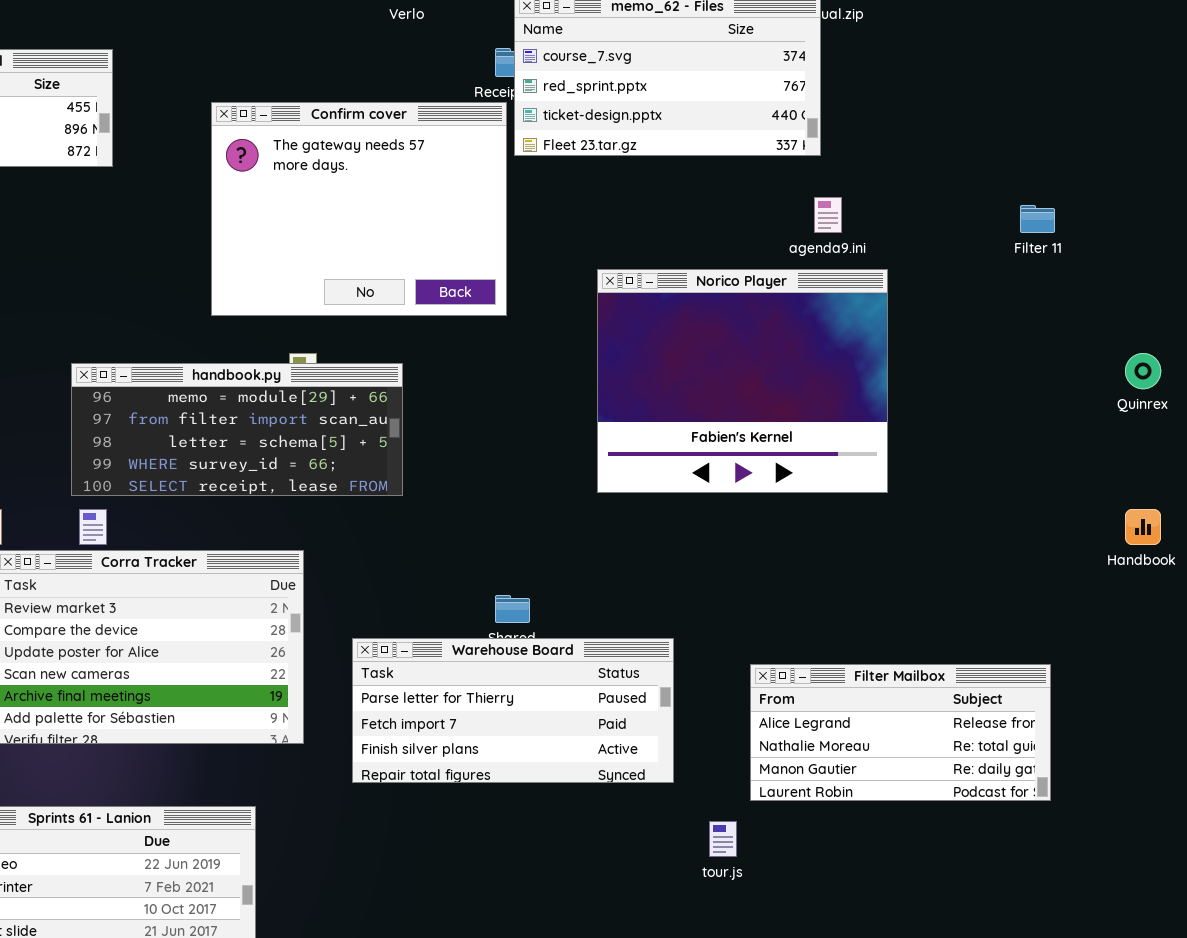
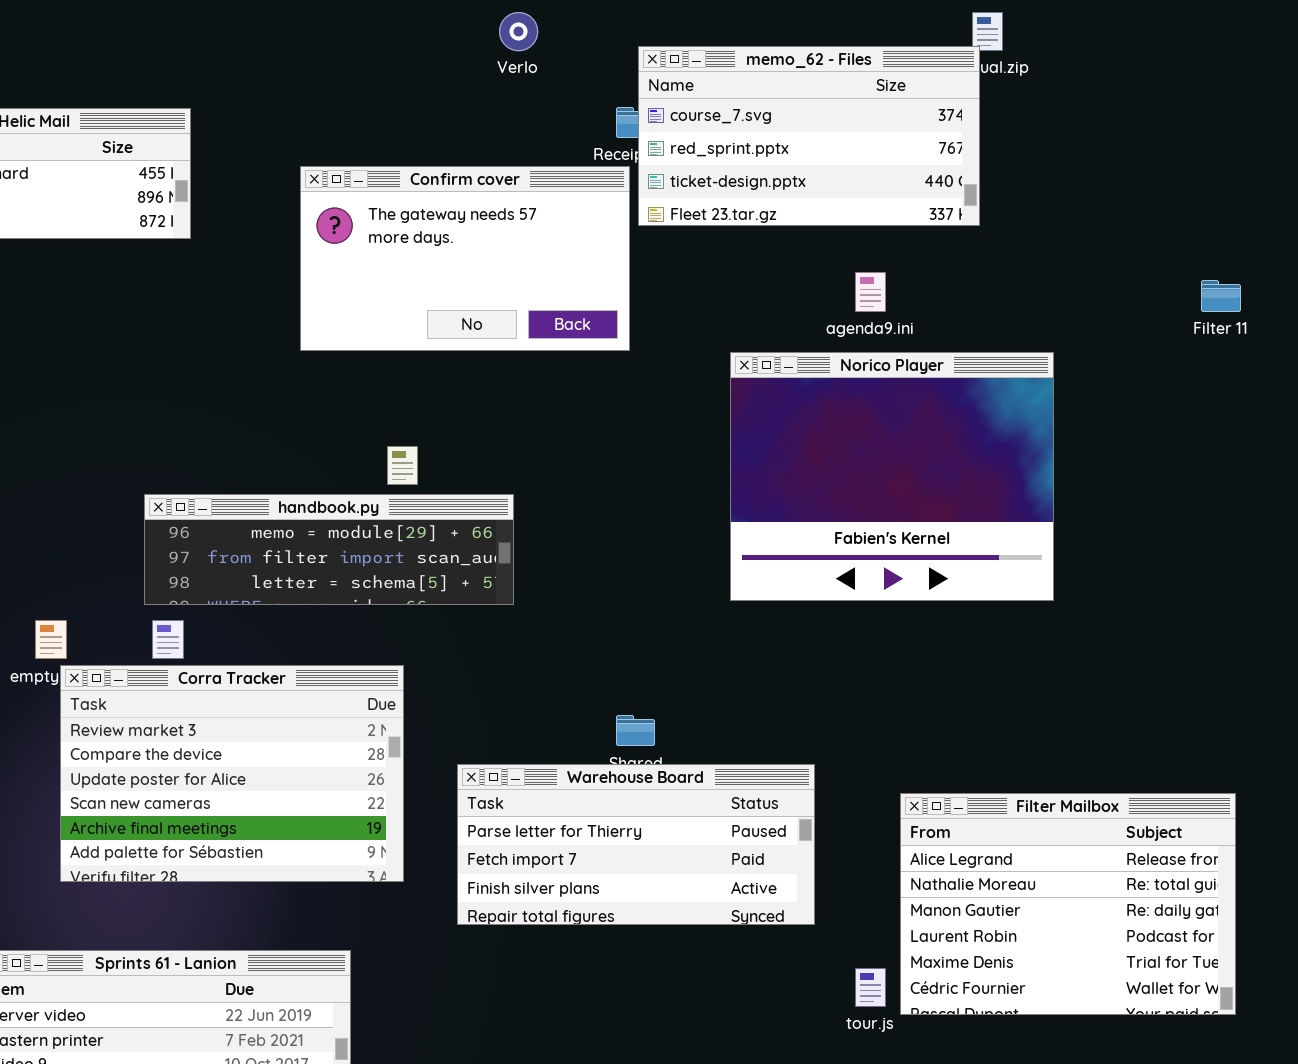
Confirm cover: [211,102,507,316] -> [300,166,630,351], resized
agenda9.ini: [814,197,842,233] -> [855,272,886,312], moved
handbook.py: [71,363,403,496] -> [144,494,514,605], resized
Filter Mailbox: [750,664,1051,801] -> [900,793,1236,1015], resized

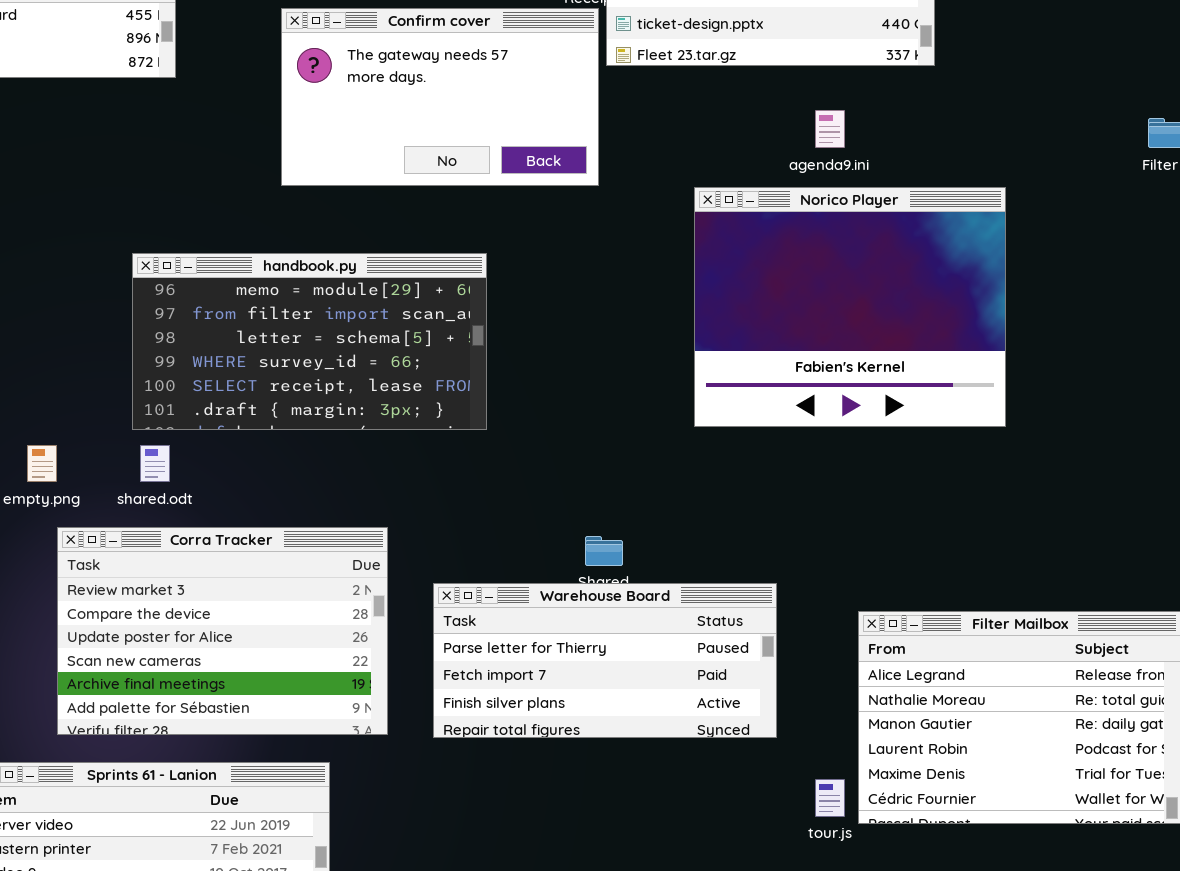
handbook.py: [144,494,514,605] -> [132,253,487,430], resized
Corra Tracker: [60,665,404,882] -> [57,527,388,735], moved

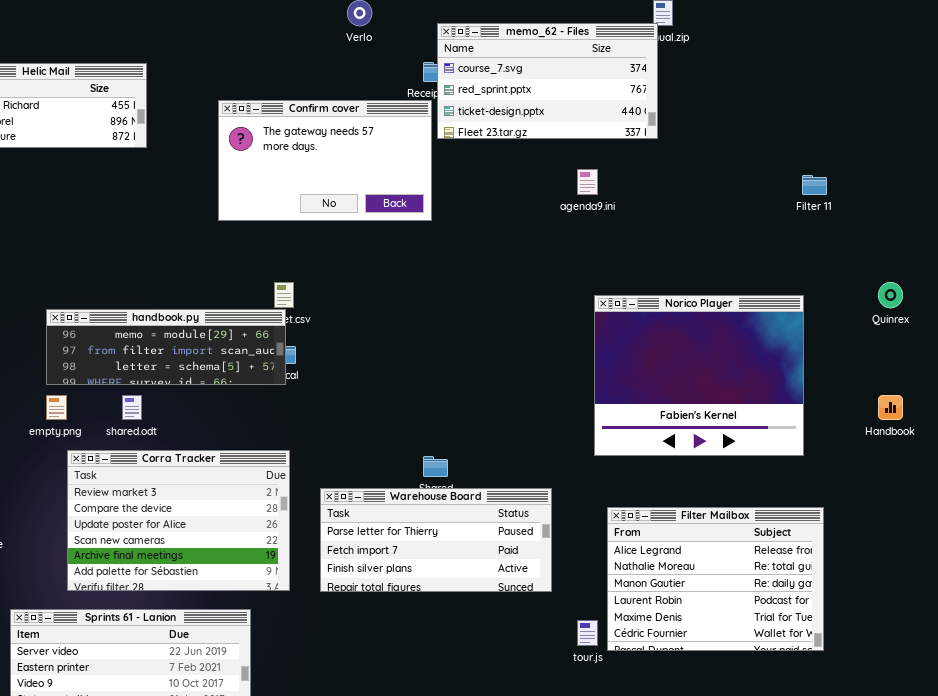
Norico Player: [694,187,1006,427] -> [594,295,804,456], moved
handbook.py: [132,253,487,430] -> [46,309,286,385], moved, resized

